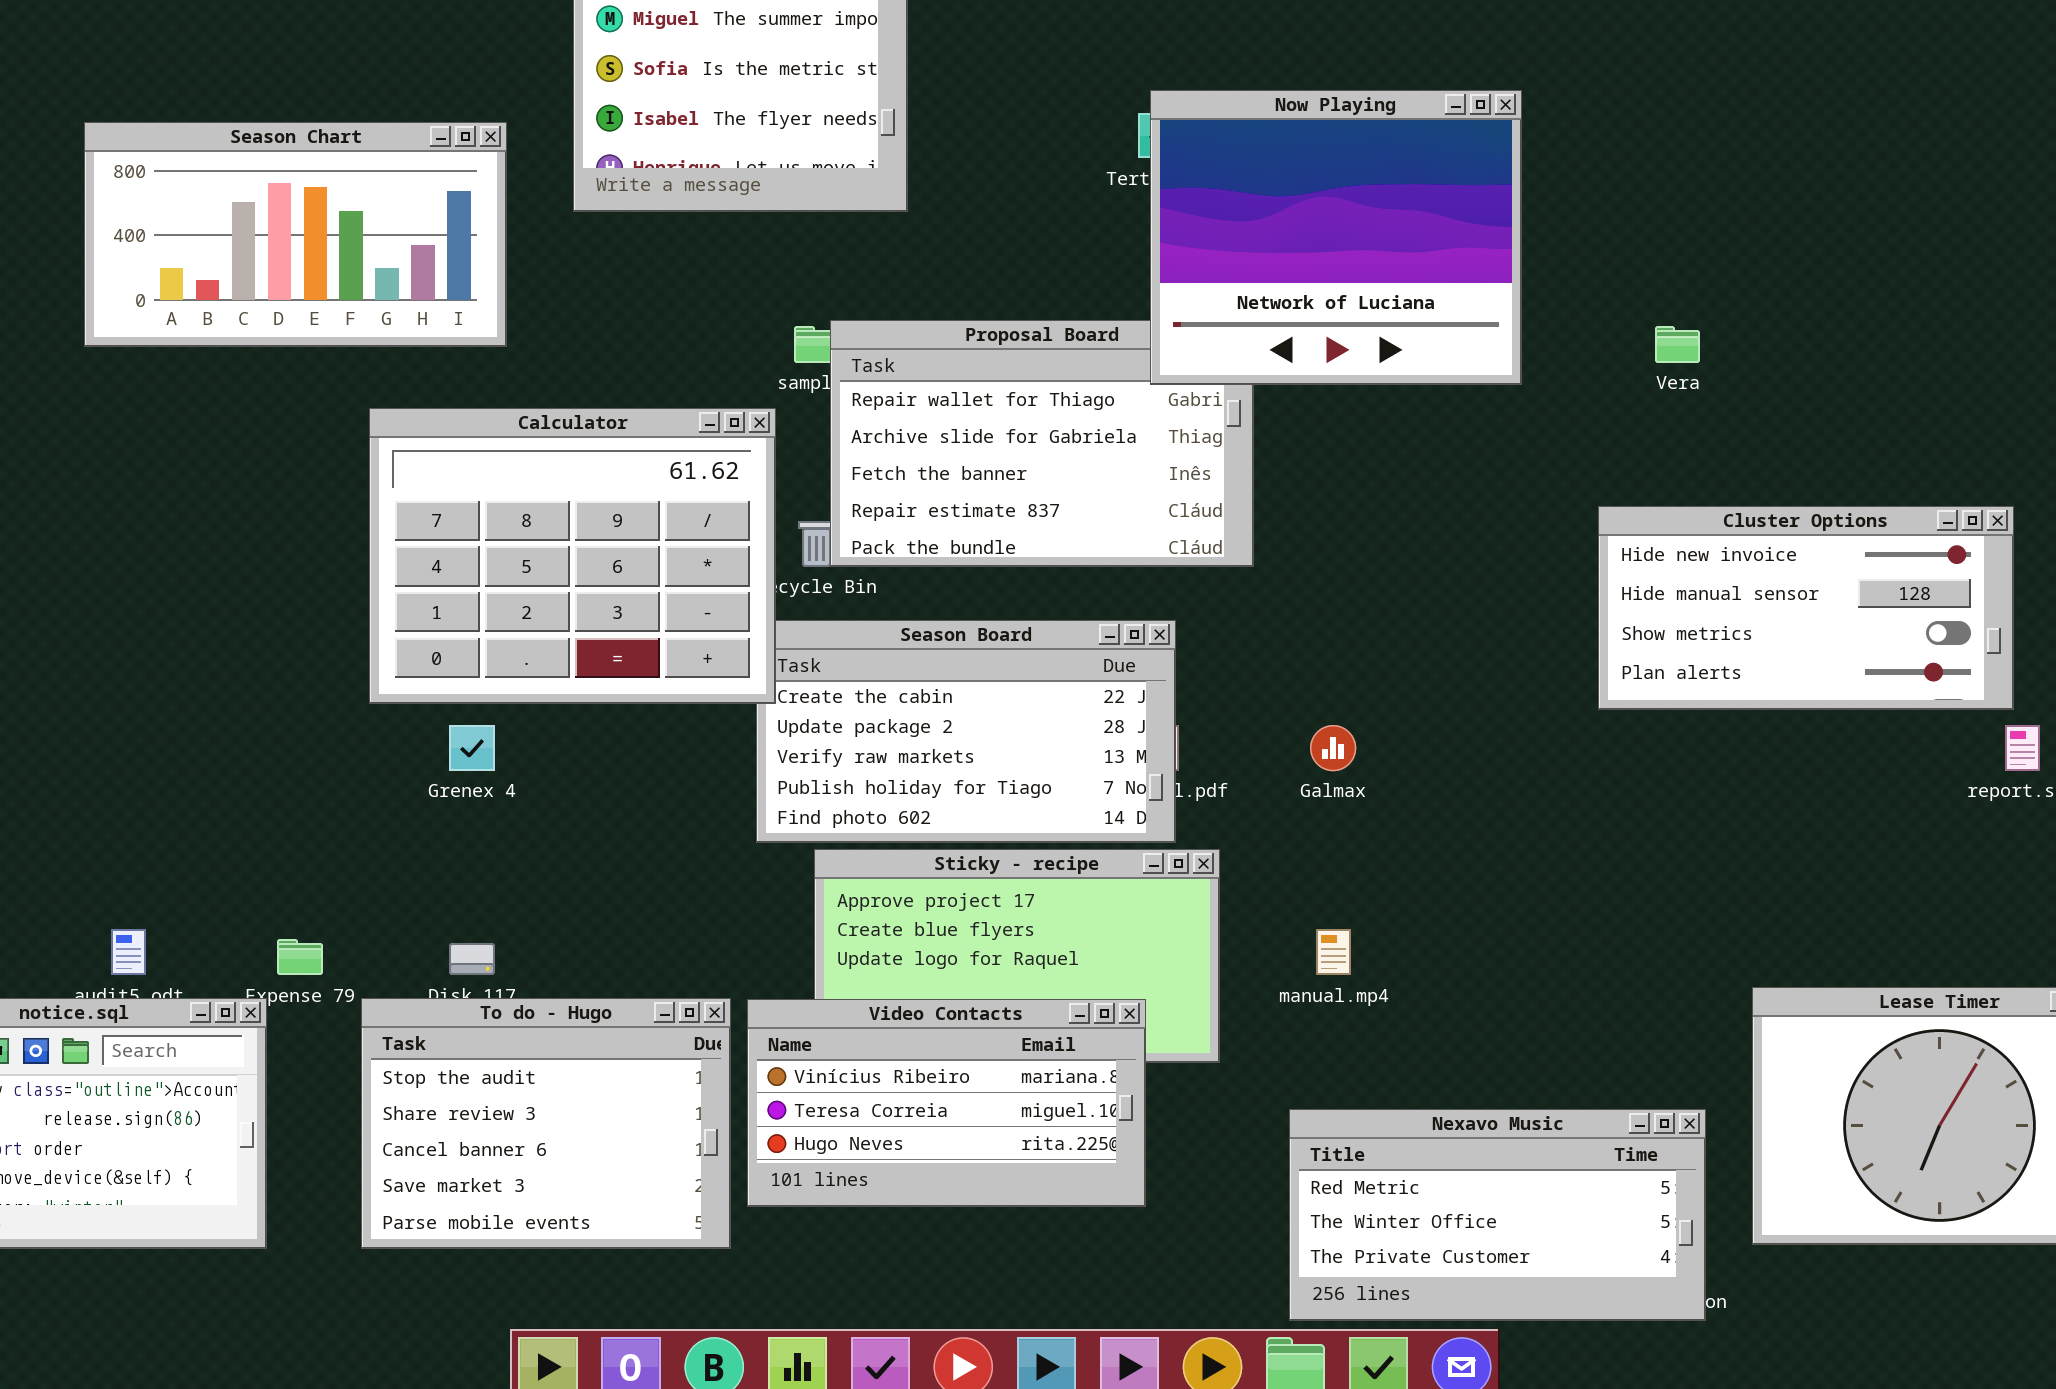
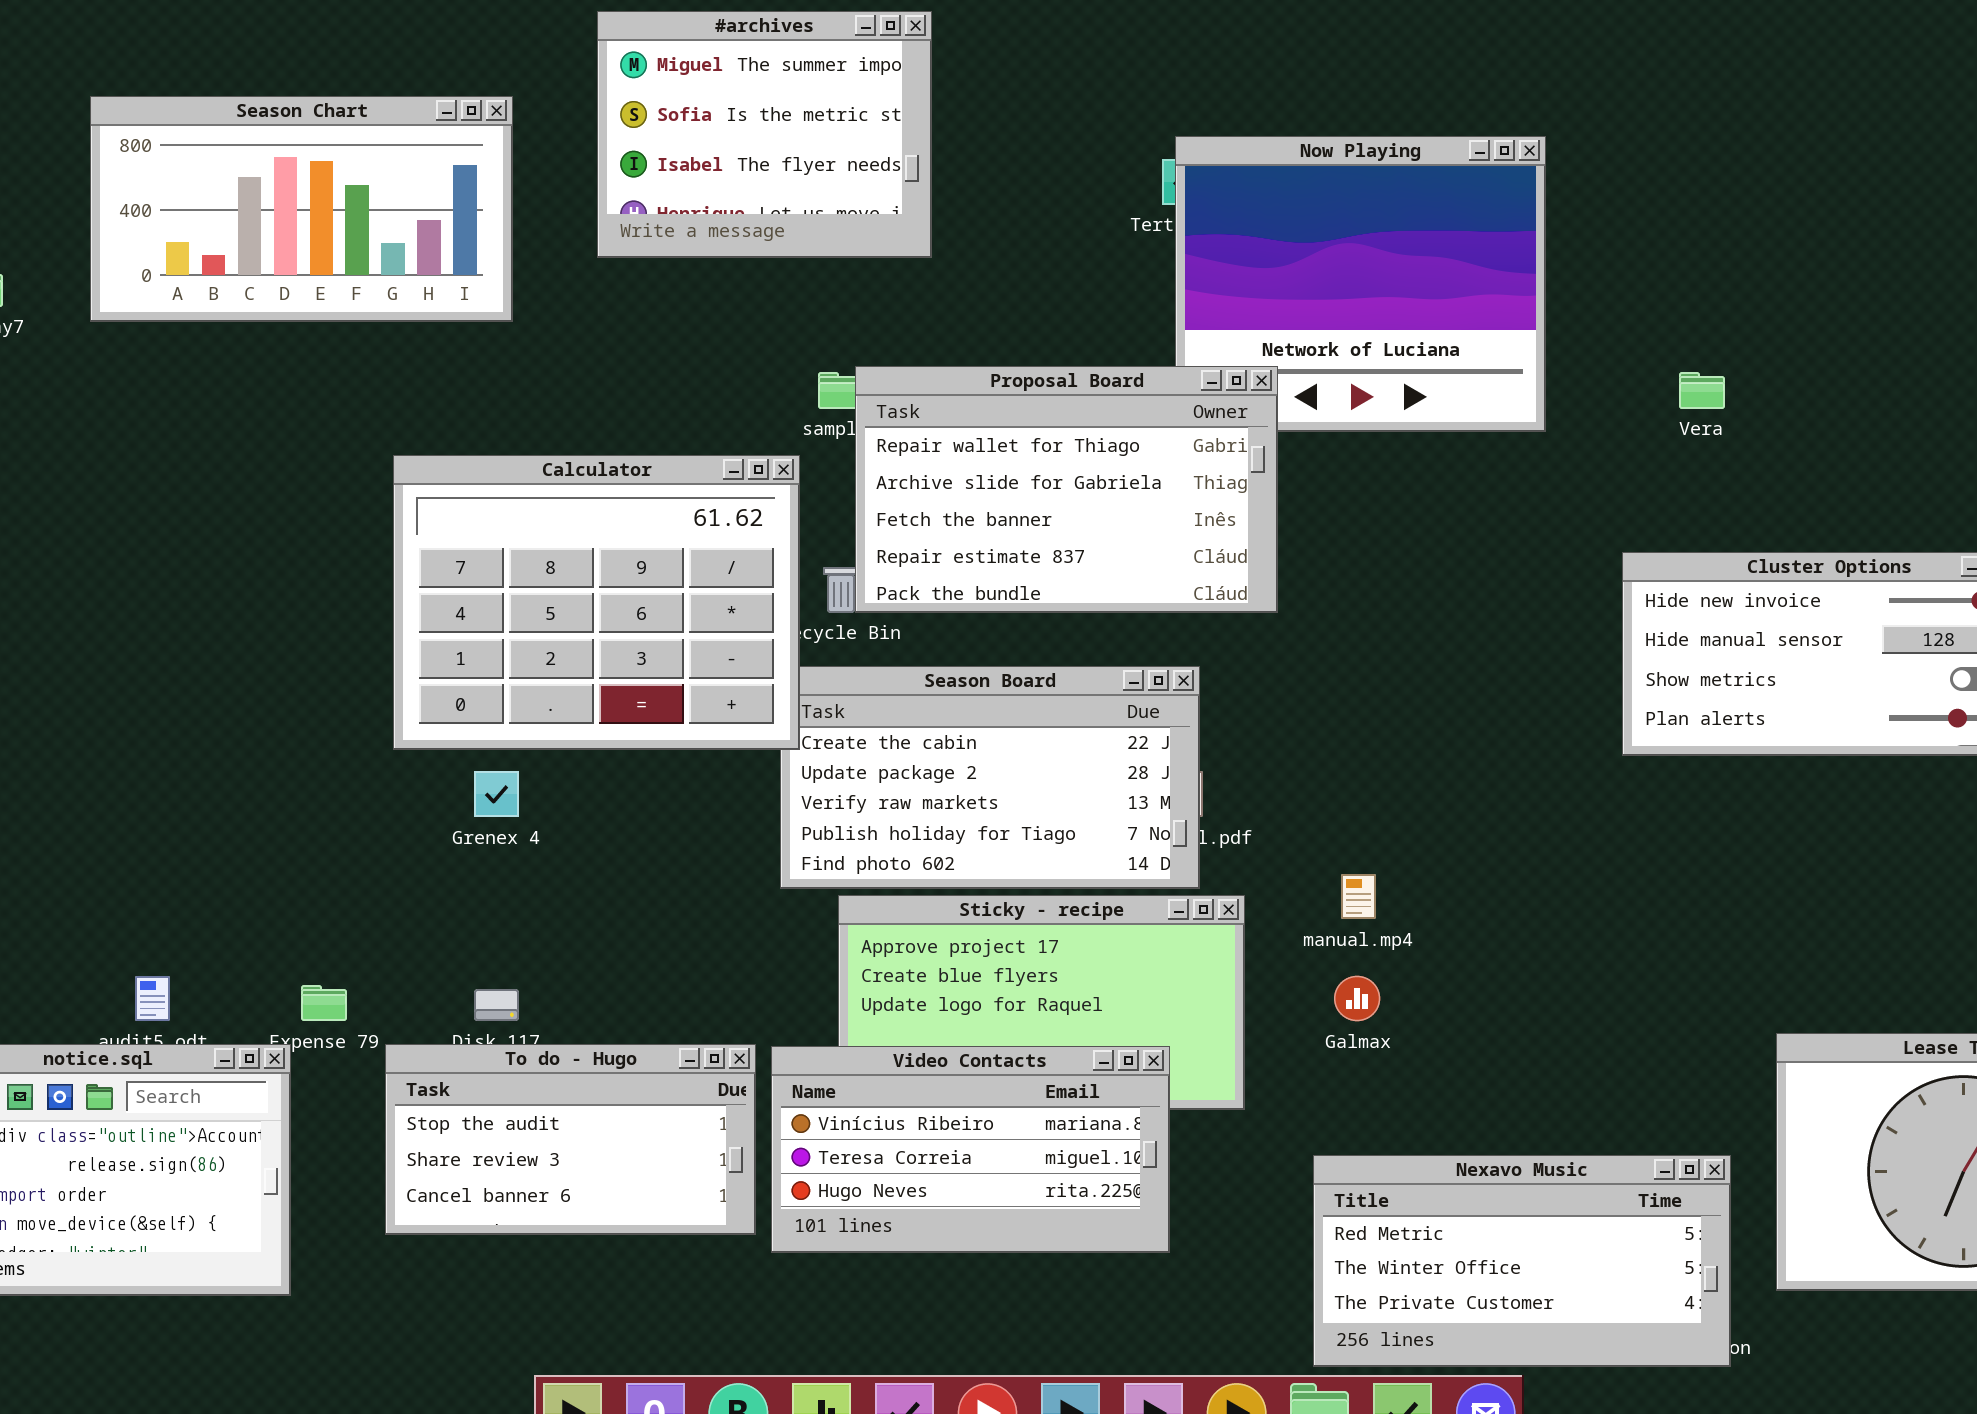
Season Chart: [84,122,507,347] -> [90,96,513,322], moved
Proposal Board: [830,320,1254,567] -> [855,366,1278,613], raised
Galmax: [1310,725,1356,771] -> [1334,976,1380,1021], moved
manual.mp4: [1316,929,1351,975] -> [1341,874,1376,919], moved
To do - Hugo: [361,998,731,1249] -> [385,1044,756,1235], resized

